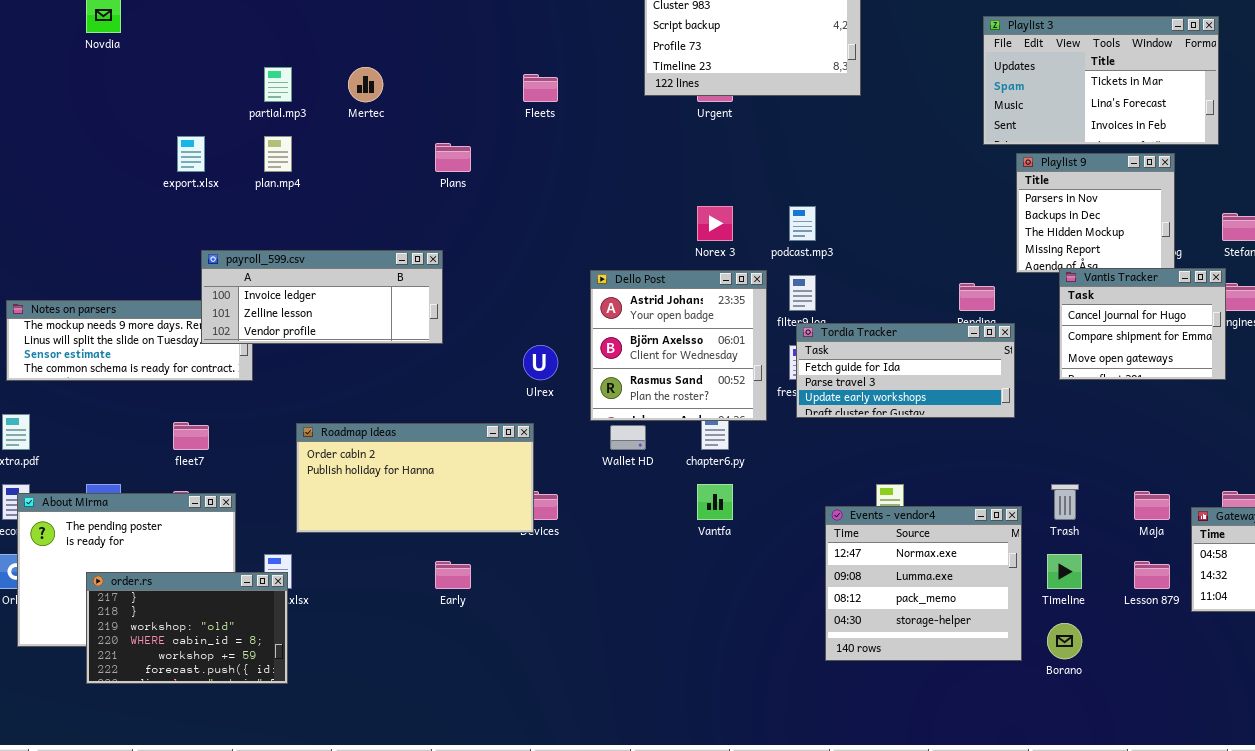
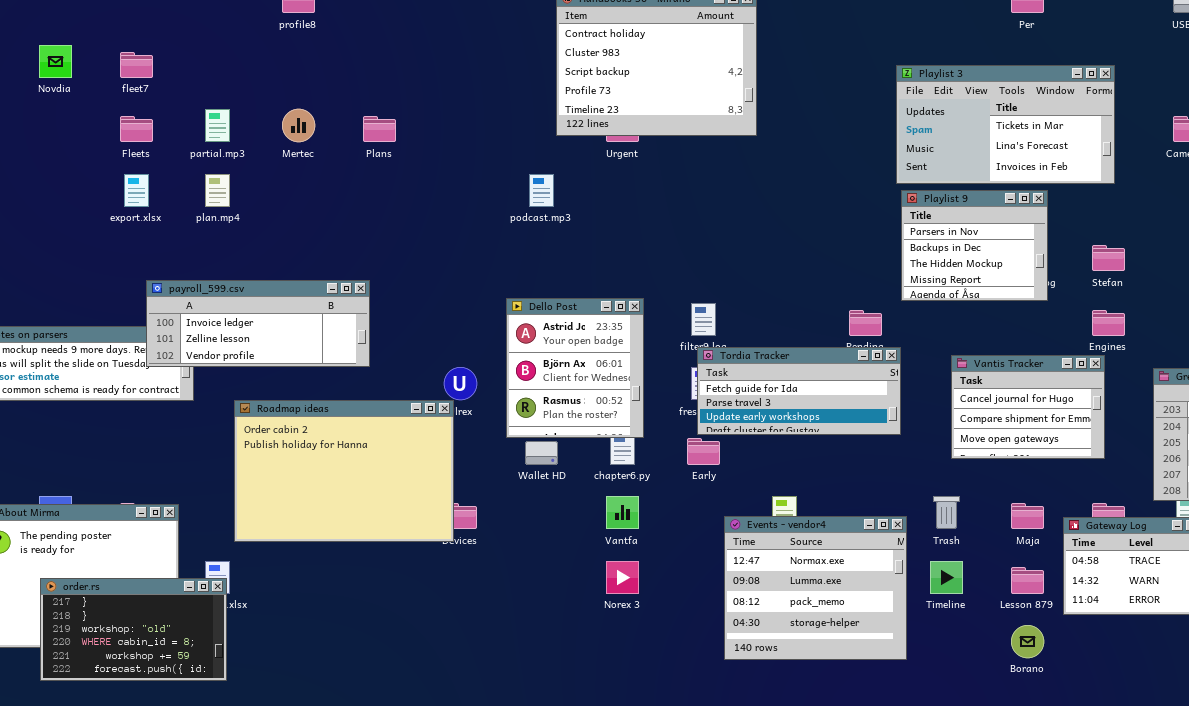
Playlist 3: [983,16,1219,145] -> [896,65,1115,184], moved
Fleets: [523,74,558,102] -> [120,116,153,142], moved
Plans: [435,143,471,172] -> [363,116,396,142], moved
Norex 3: [697,206,733,241] -> [606,561,639,594], moved
podcast.mp3: [789,206,816,241] -> [529,174,554,207], moved
Vantis Tracker: [1059,268,1226,380] -> [951,355,1105,459], moved
Dello Post: [590,270,767,421] -> [506,298,644,438], resized
fleet7: [173,422,209,450] -> [120,52,153,78], moved
Roadmap ideas: [296,423,534,533] -> [234,400,454,542], resized
Early: [435,561,471,589] -> [687,438,720,465], moved
Borano: [1047,623,1082,659] -> [1011,625,1044,658], moved

